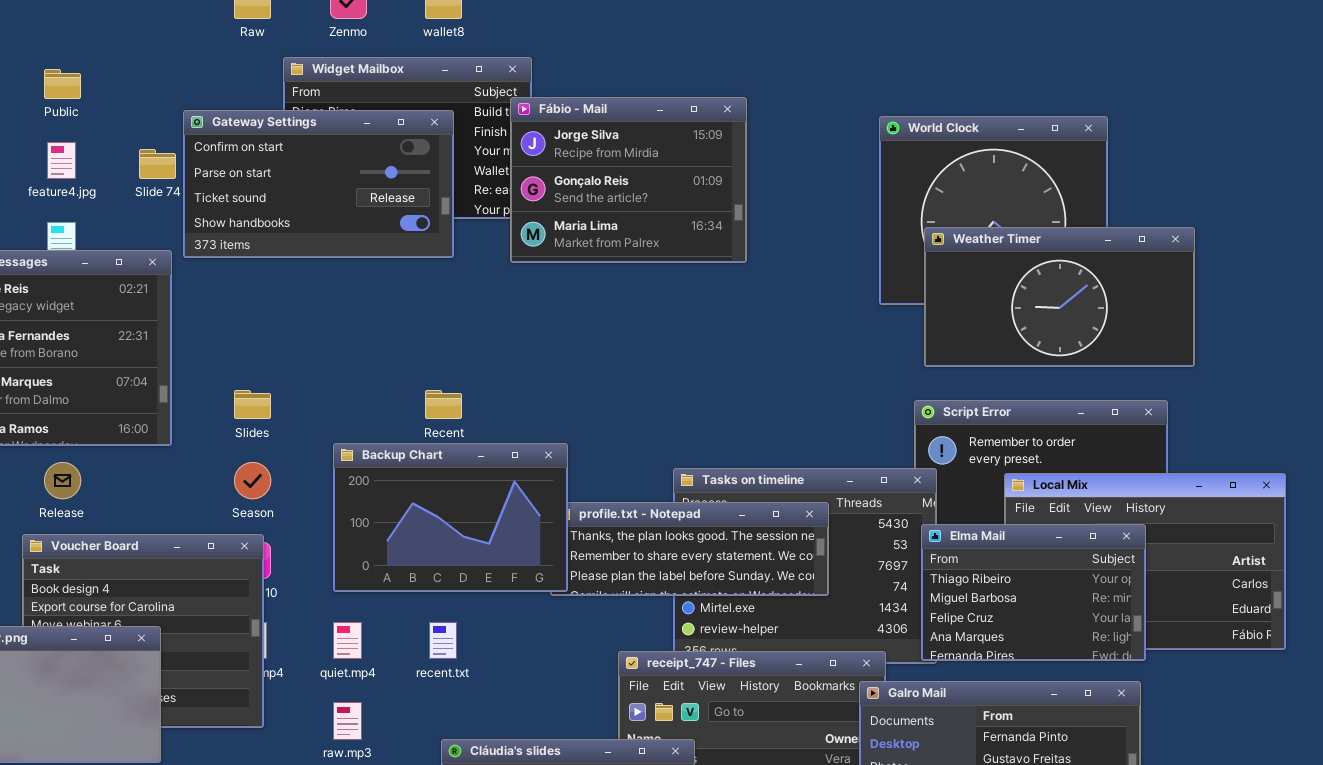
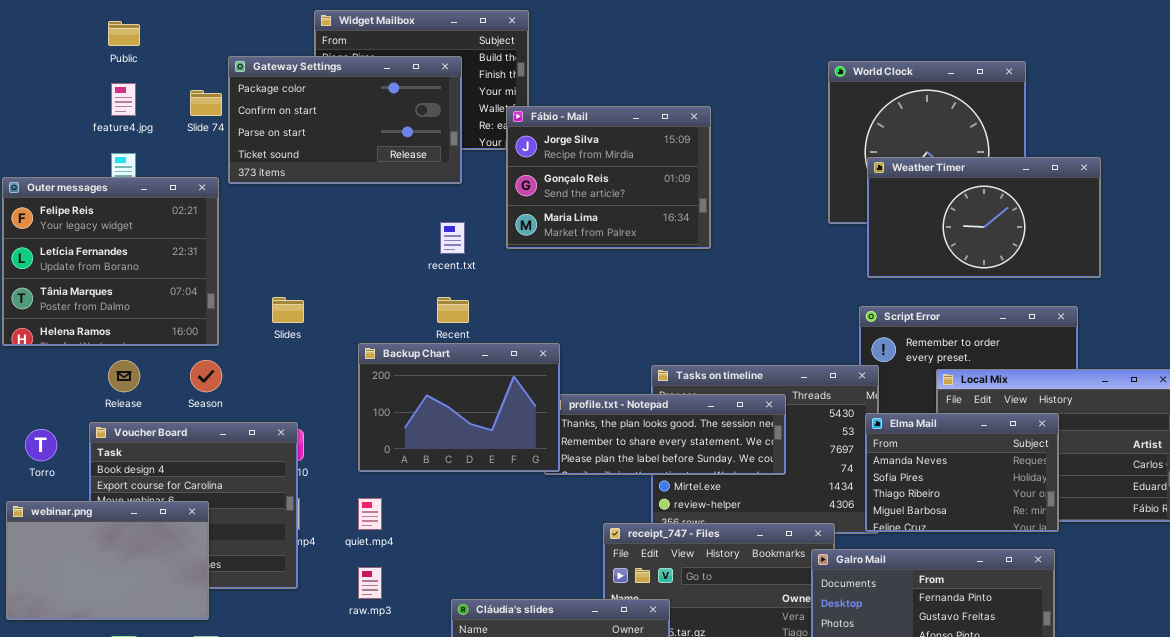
Fábio - Mail: [510,97,747,263] -> [506,106,711,249], moved
Gateway Settings: [183,110,454,258] -> [228,56,462,184], scrolled up 1 row
Season: [234,462,271,499] -> [190,360,222,392], moved
Elma Mail: [921,524,1146,661] -> [865,413,1059,532], scrolled up 2 rows
recent.txt: [429,622,457,659] -> [440,222,465,254], moved

